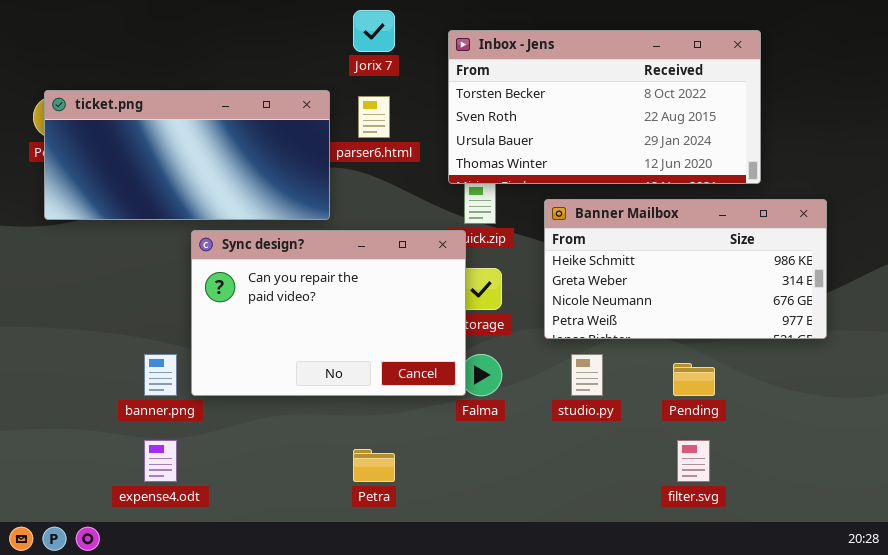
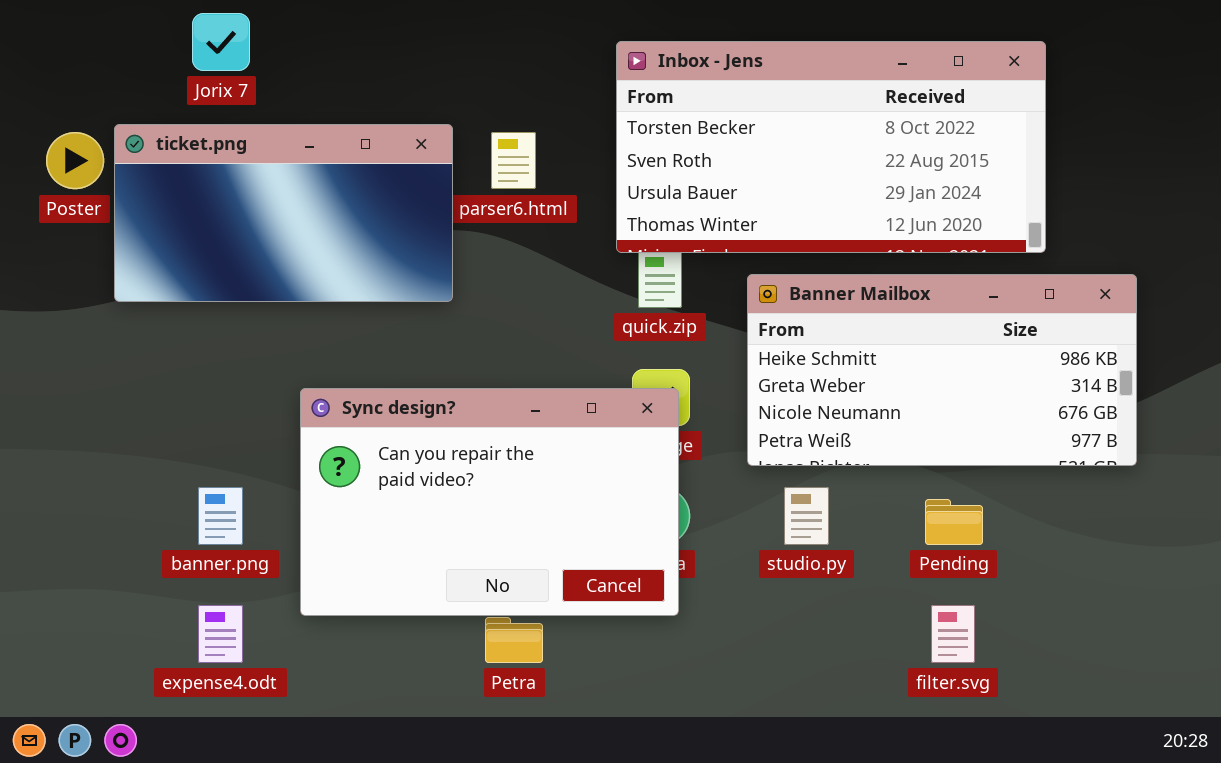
Jorix 7: [353,10,395,52] -> [192,13,250,71], moved
ticket.png: [44,90,330,220] -> [114,124,453,302], resized
Sync design?: [191,230,466,396] -> [300,388,679,616], moved

